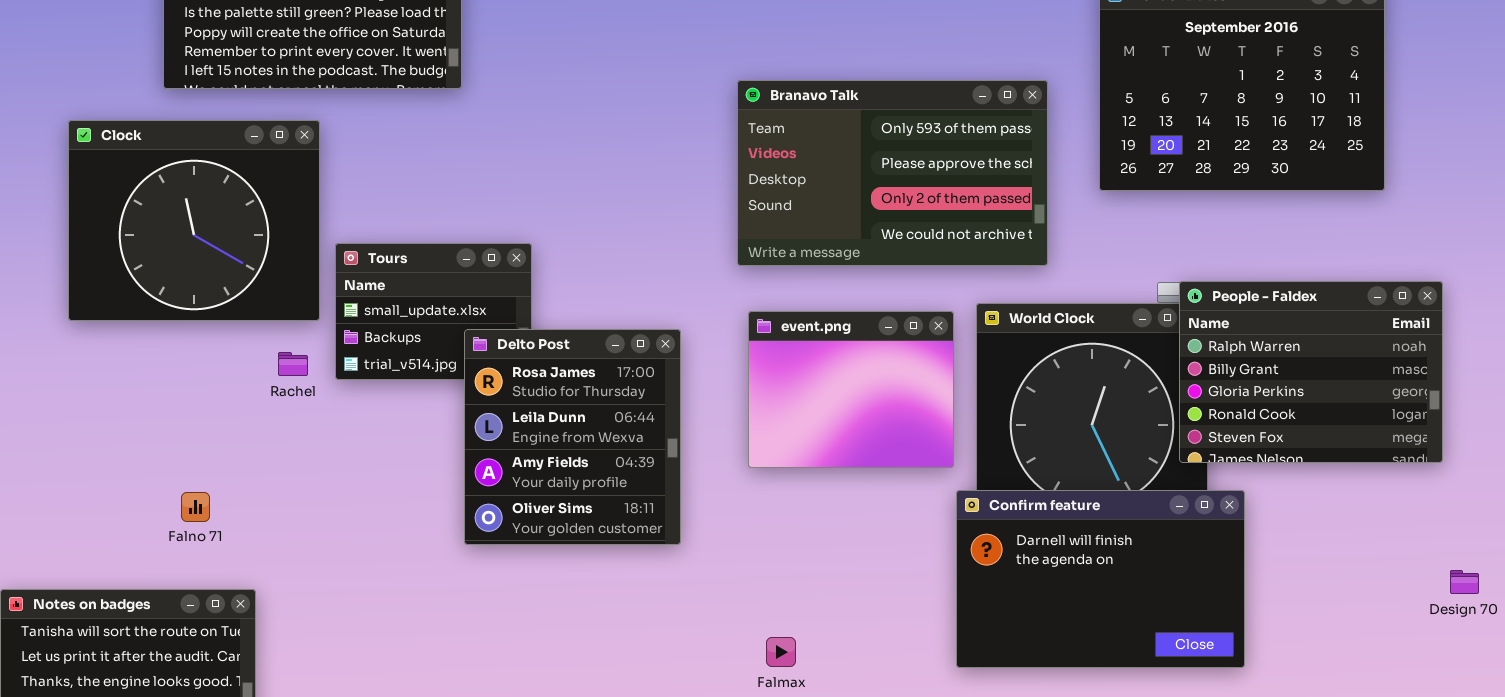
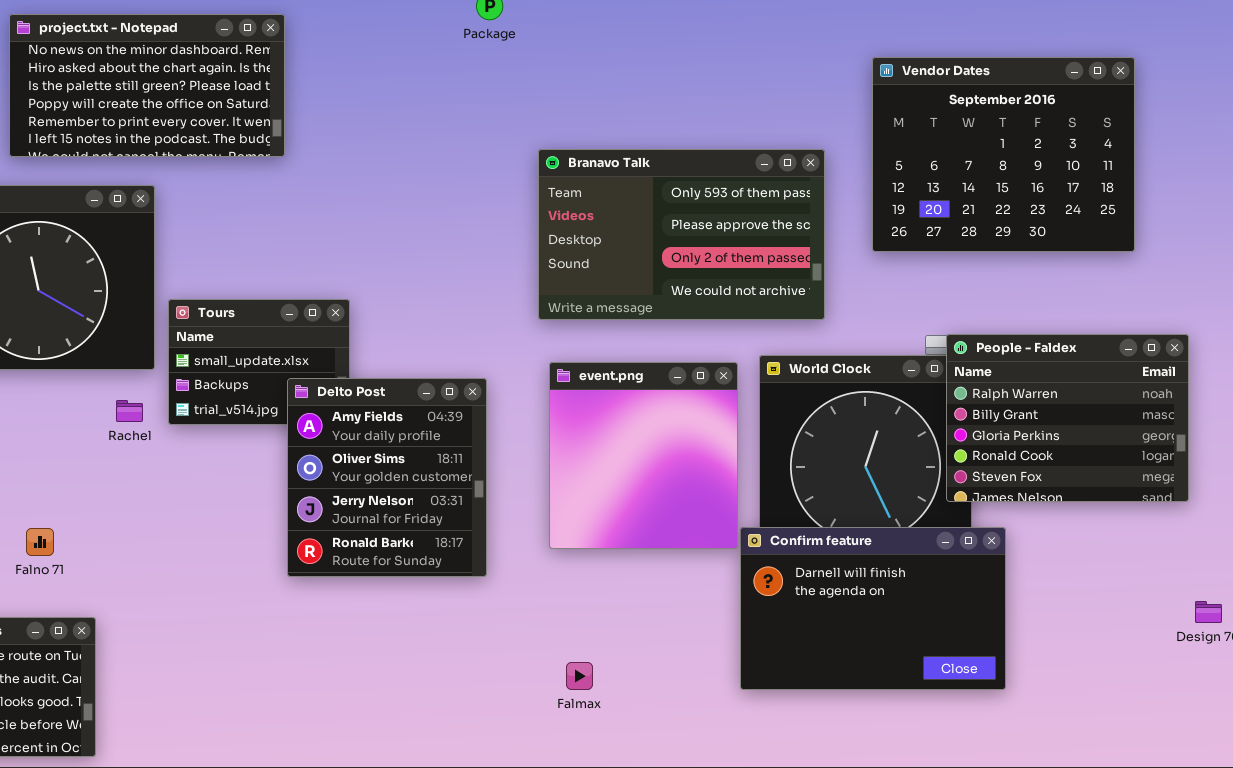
event.png: [748,311,954,468] -> [549,362,738,549], resized
Delto Post: [464,329,681,545] -> [287,378,487,577], scrolled down 2 rows

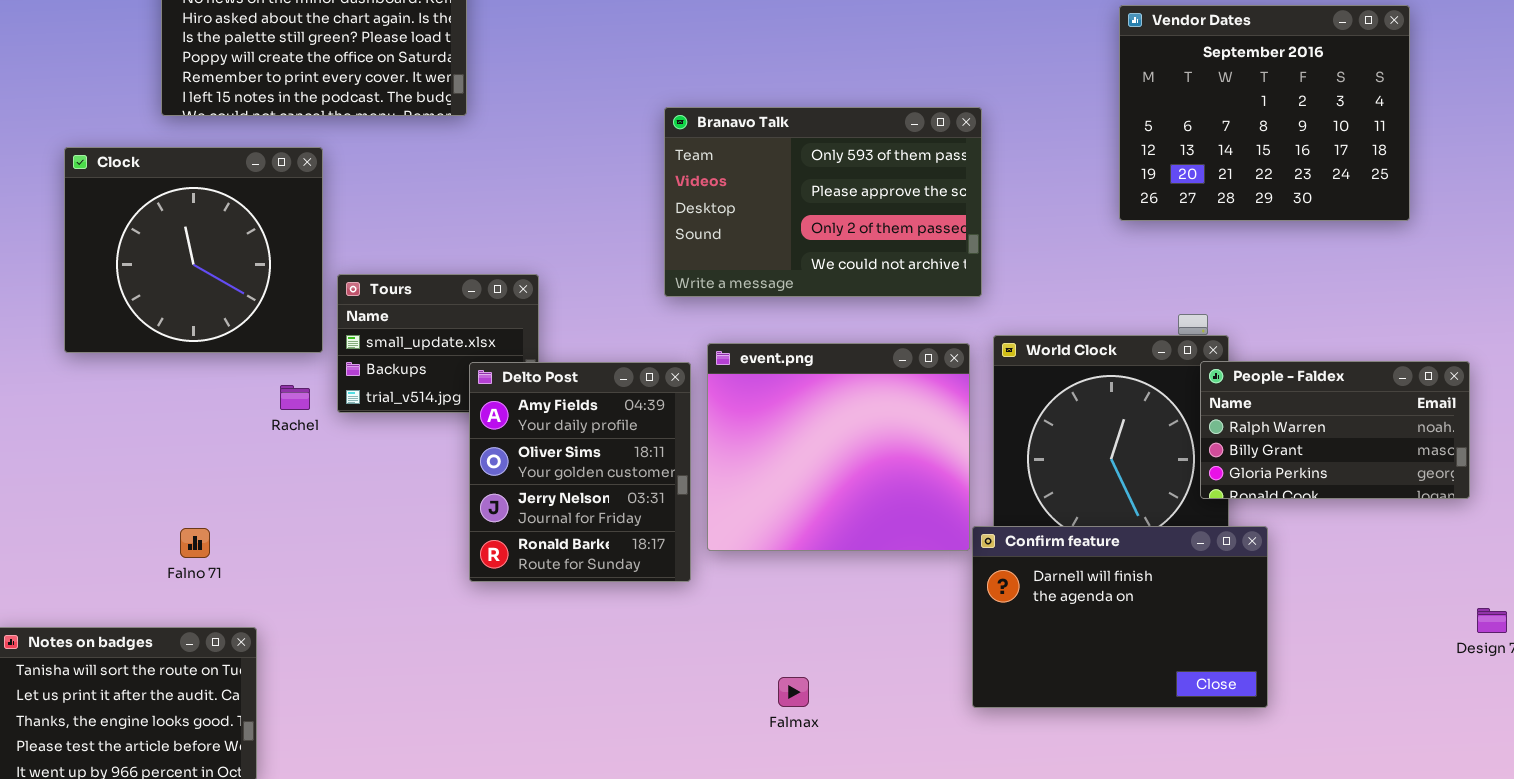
Branavo Talk: [538,149,825,320] -> [664,107,982,297], moved
People - Faldex: [946,334,1189,502] -> [1200,361,1470,499], resized
event.png: [549,362,738,549] -> [707,343,970,551], resized

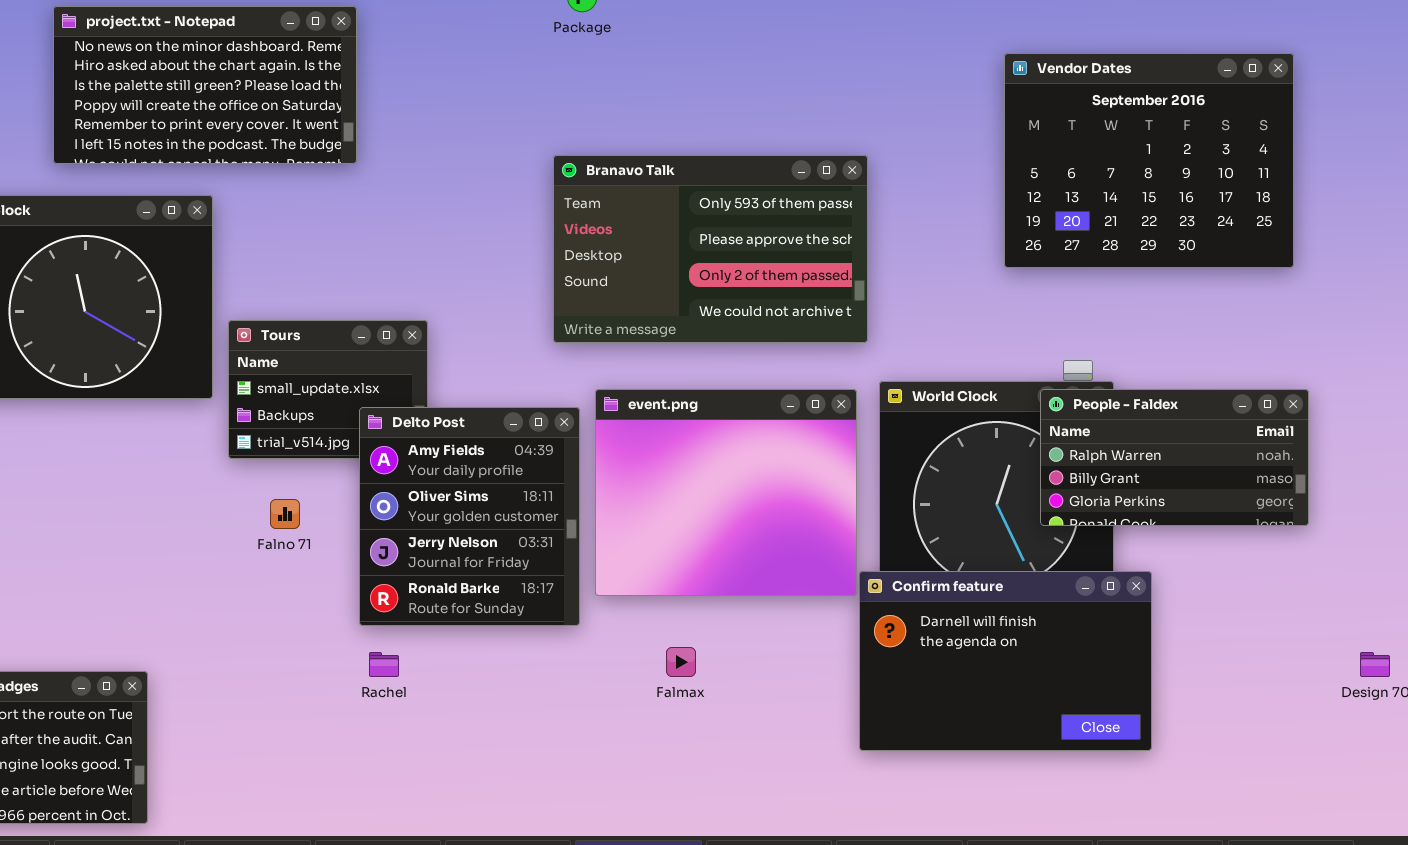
People - Faldex: [1200,361,1470,499] -> [1040,389,1309,526], moved
Rachel: [280,385,310,410] -> [369,652,399,677], moved
Falno 71: [180,528,210,558] -> [270,499,300,529], moved
Falmax: [778,677,809,707] -> [666,647,696,677], moved

